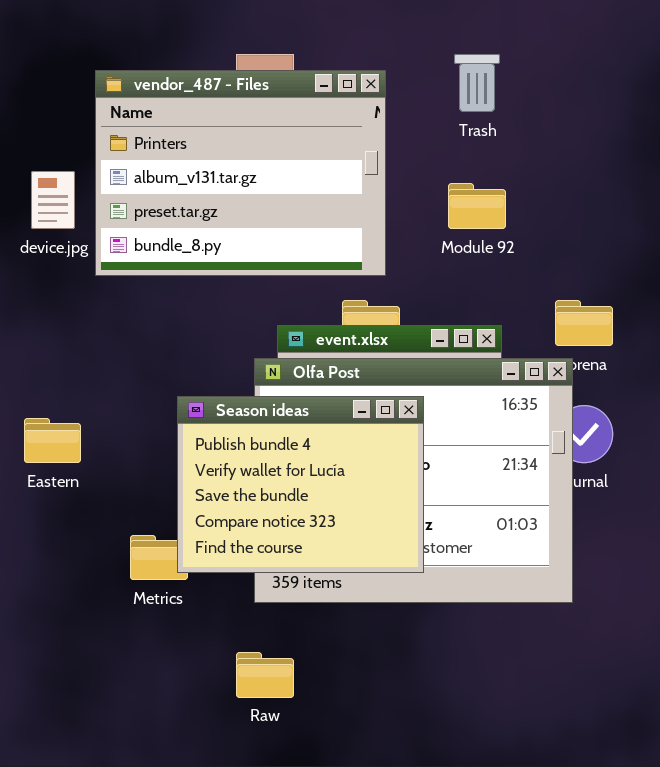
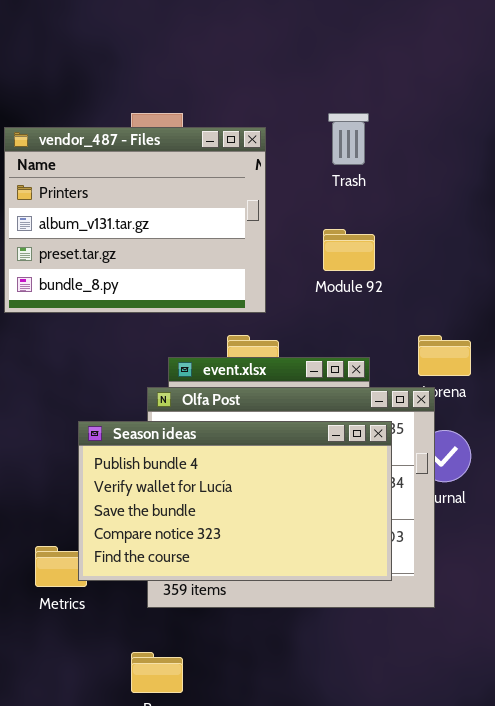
Season ideas: [177,396,424,573] -> [78,421,392,581], resized

